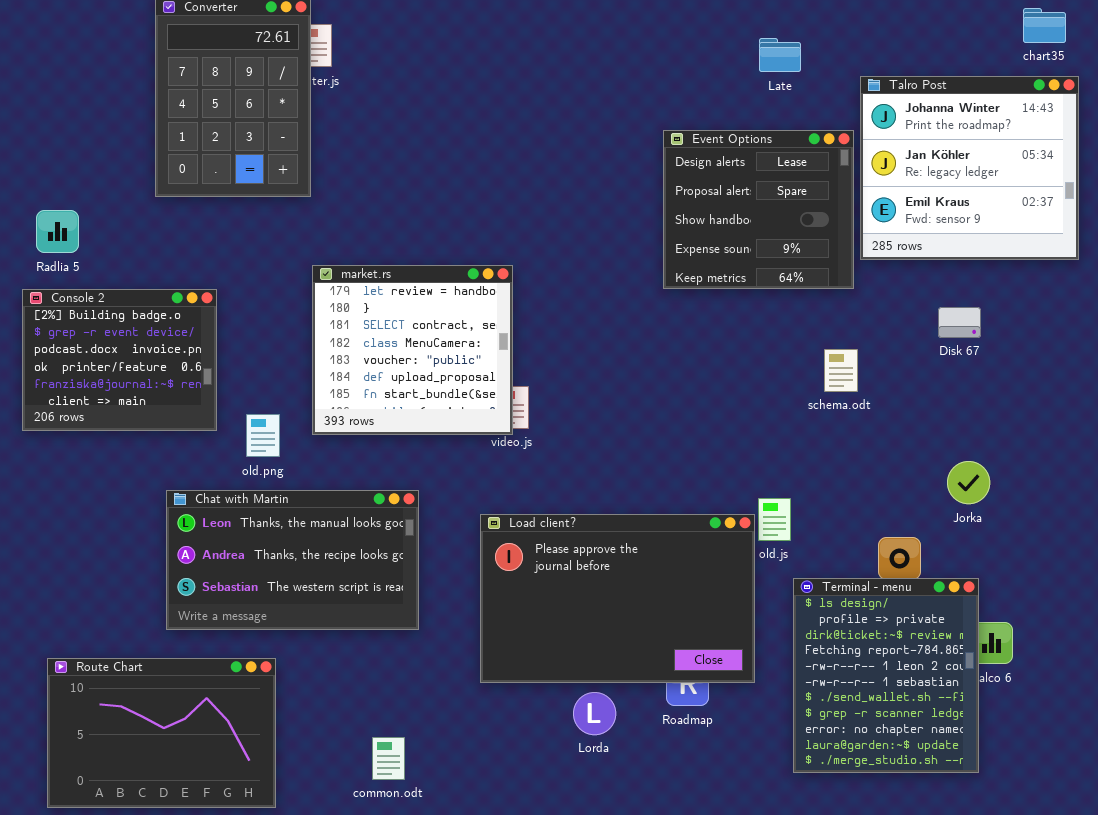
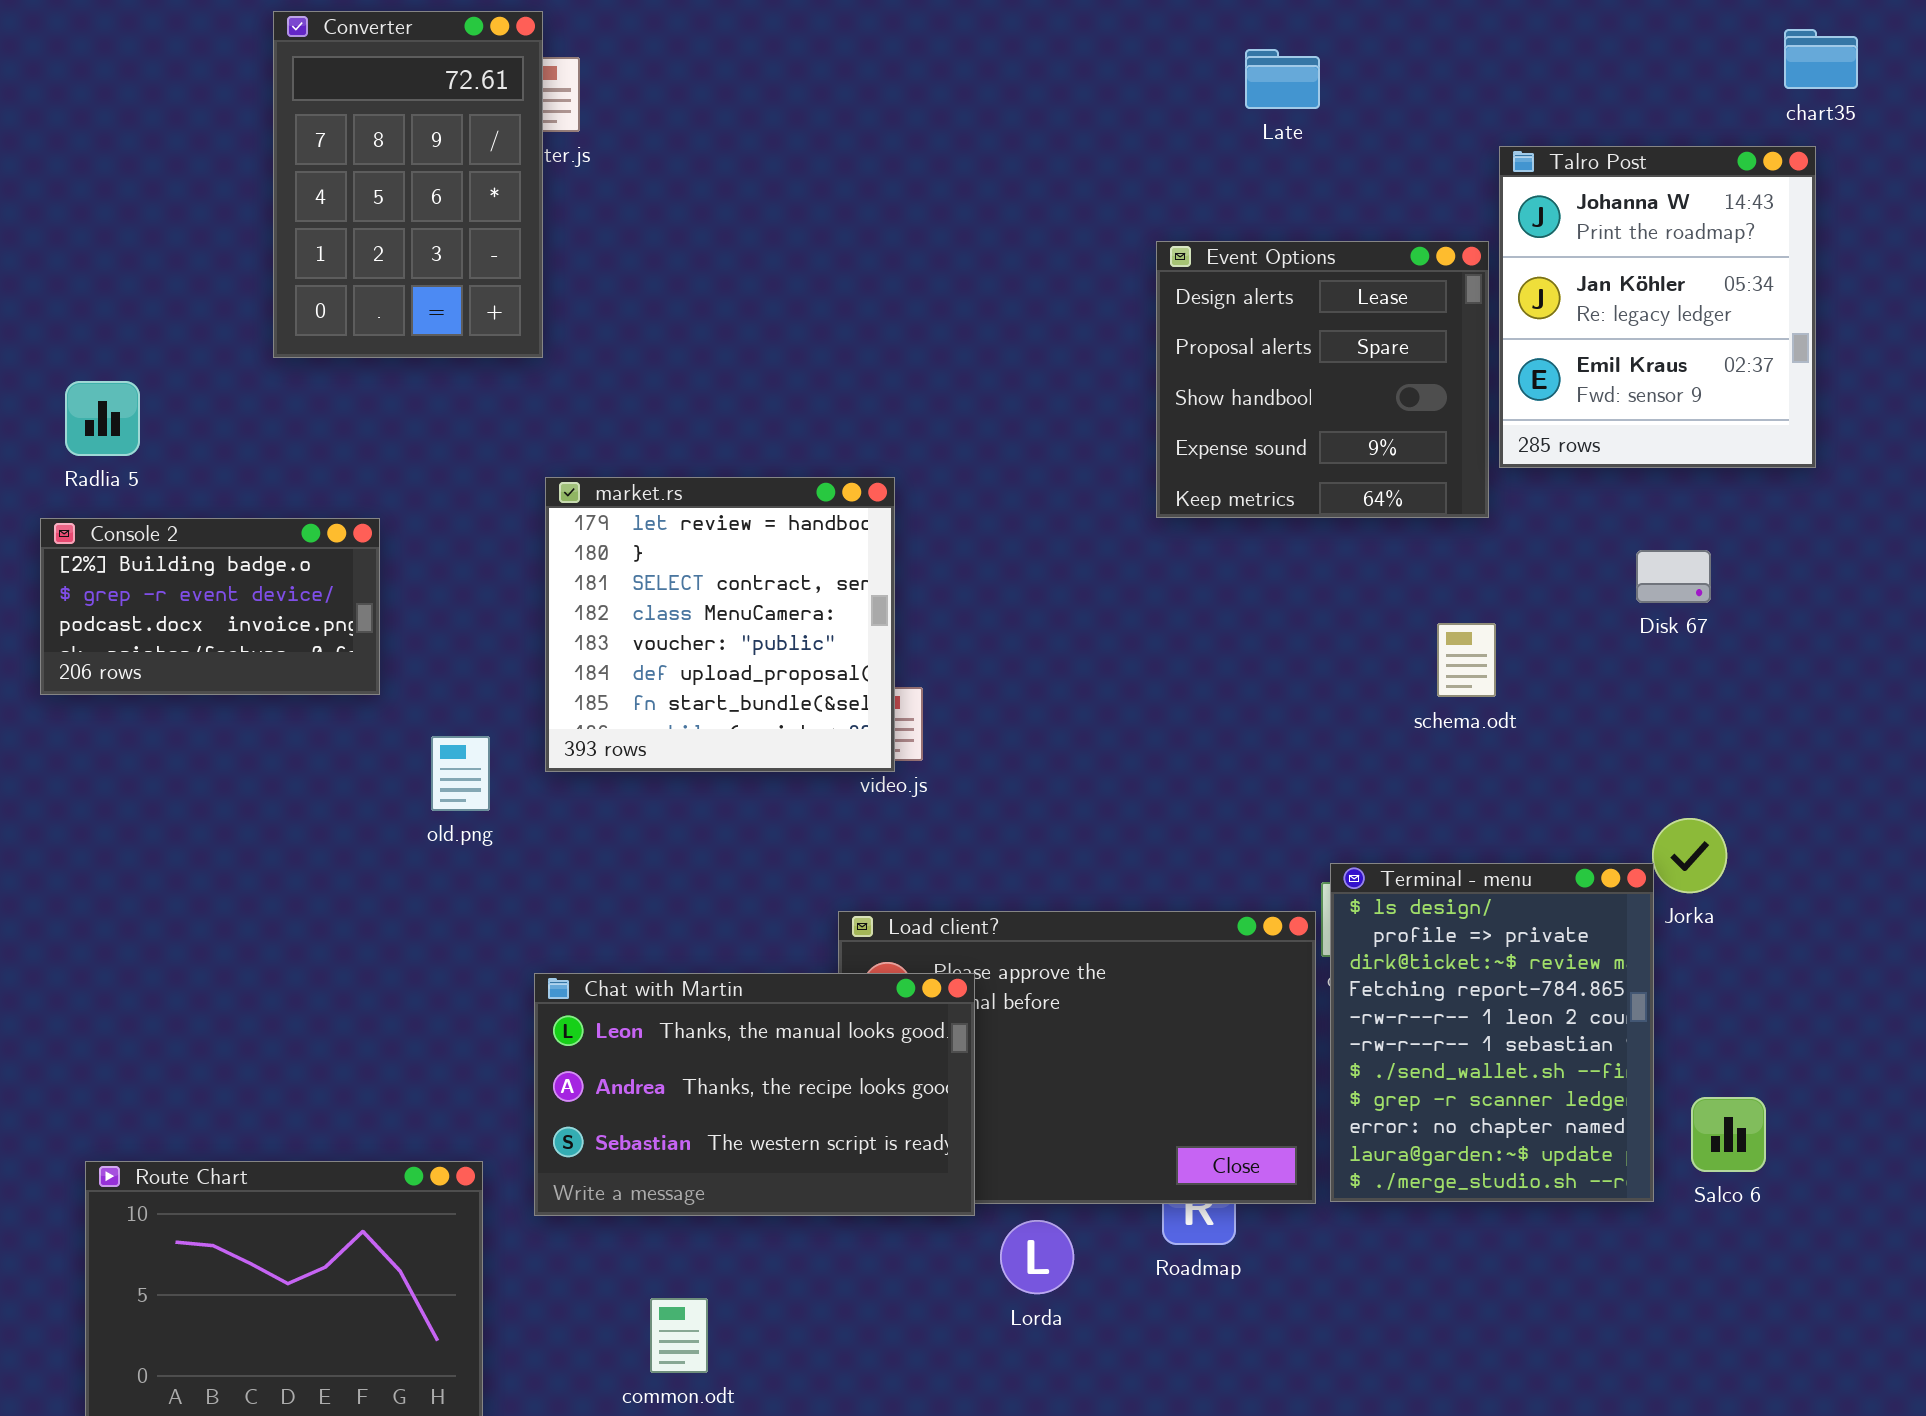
Late: [759,38,801,72] -> [1245,49,1320,109], moved
Talro Post: [860,76,1079,260] -> [1499,146,1816,468], resized
Console 2: [22,289,217,431] -> [40,518,380,695], resized
Chat with Martin: [166,490,419,630] -> [534,973,975,1216], moved
Terminal - menu: [793,578,979,773] -> [1330,863,1654,1202], moved

